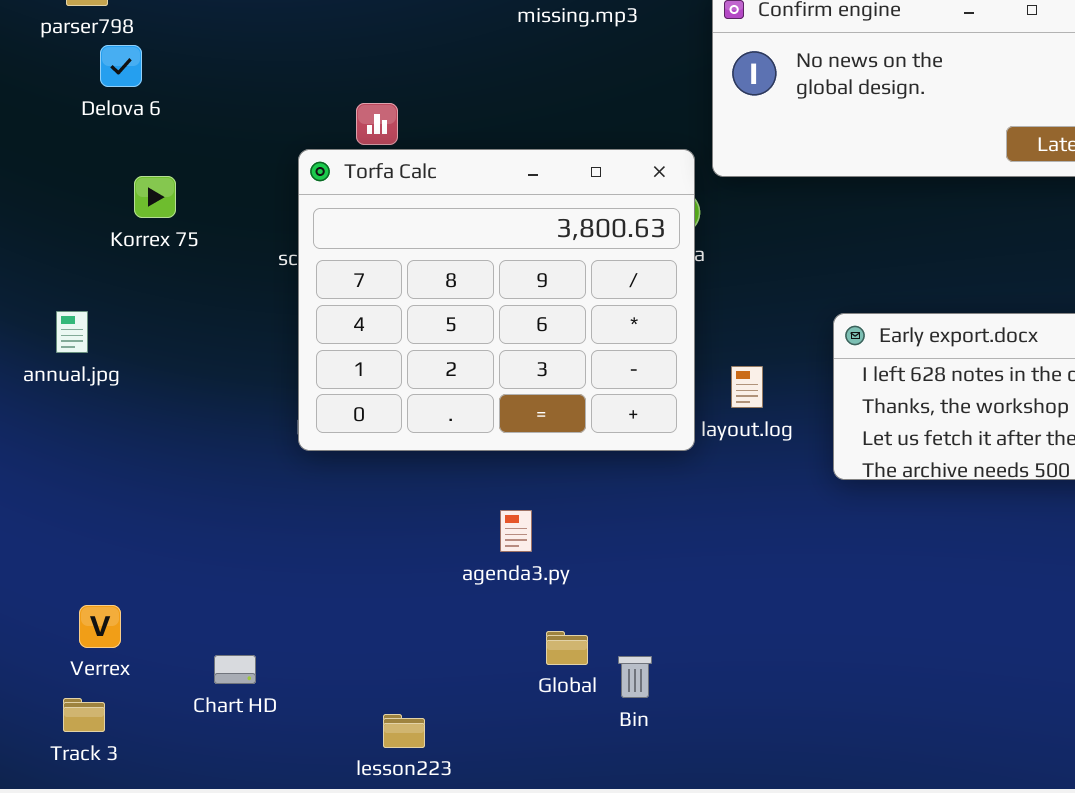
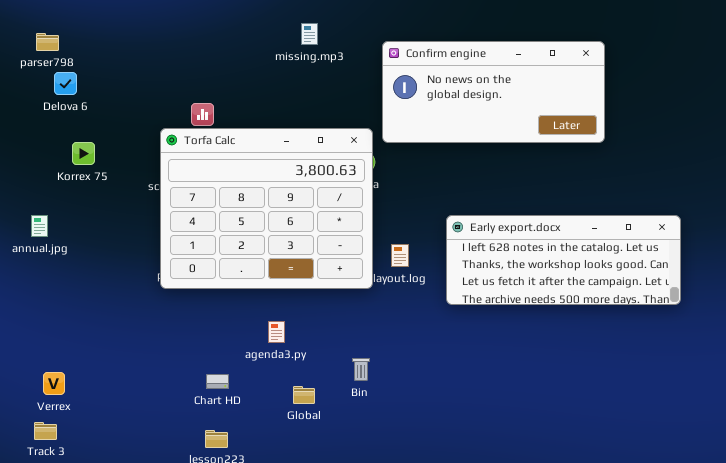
Chart HD: [214,655,256,684] -> [206,374,229,389], moved
Bin: [618,656,652,698] -> [352,358,370,381], moved

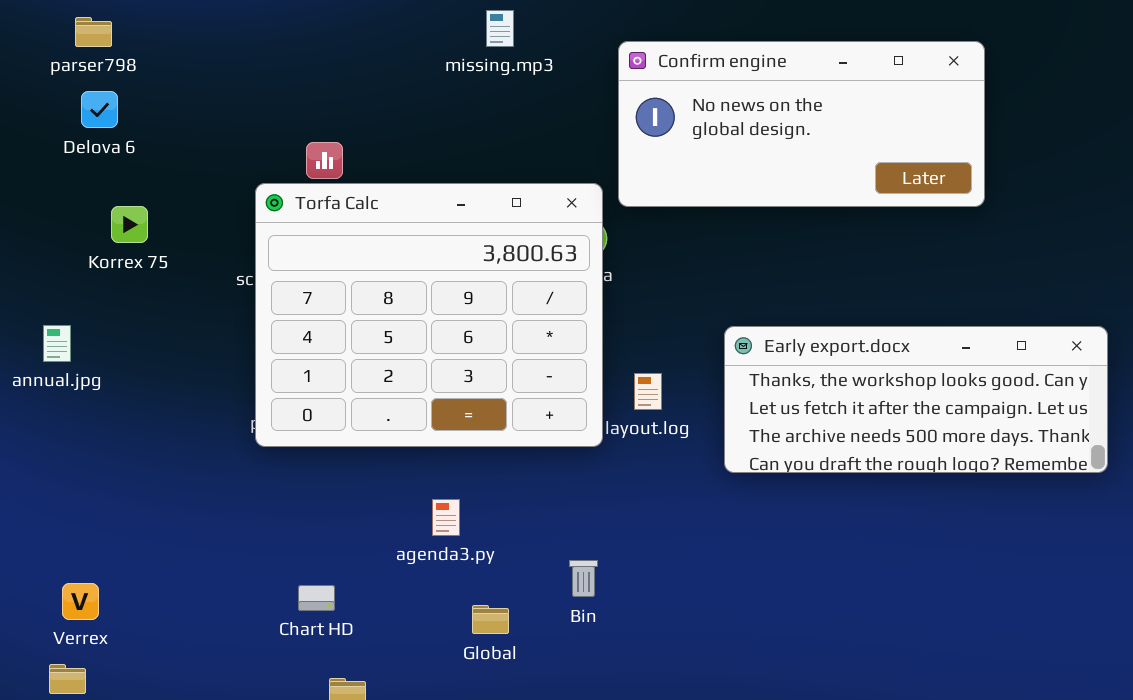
parser798: [36,33,59,51] -> [75,17,112,47], moved
Early export.docx: [446,215,681,305] -> [724,326,1108,473], scrolled down 1 row
Chart HD: [206,374,229,389] -> [298,585,335,611], moved

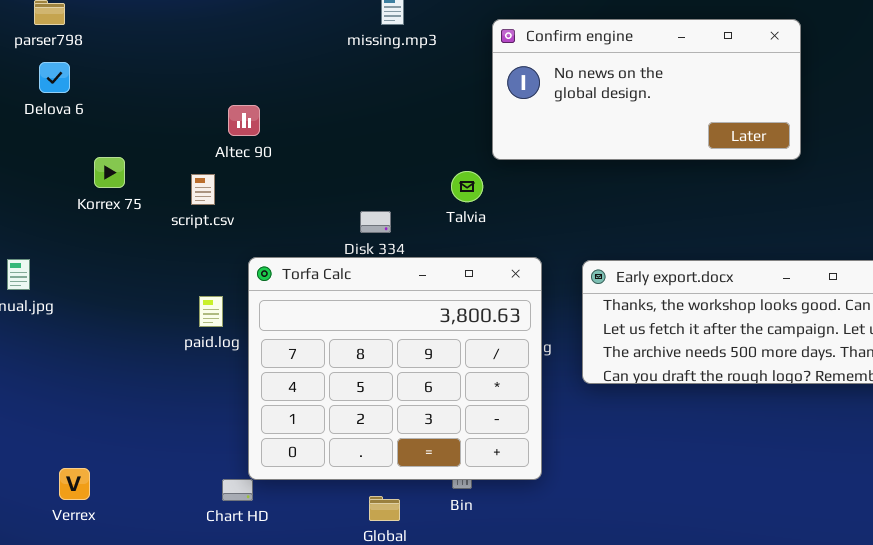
Torfa Calc: [255,183,603,447] -> [248,257,542,480], moved
Korrex 75: [111,206,148,243] -> [94,157,125,188], moved
Verrex: [62,583,99,620] -> [59,468,90,500], moved

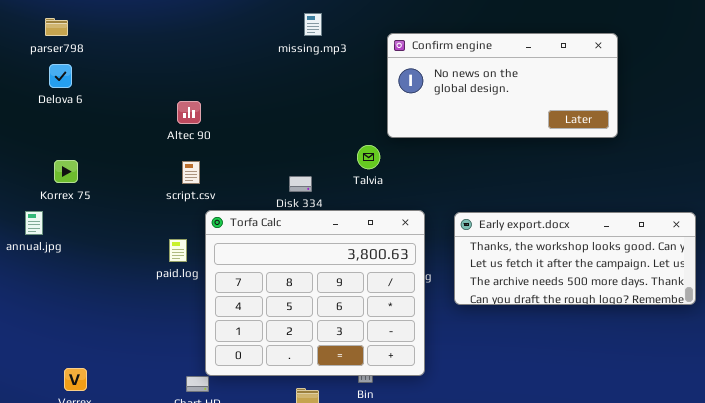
Altec 90: [228,105,260,136] -> [177,101,201,124], moved
Korrex 75: [94,157,125,188] -> [54,160,78,183], moved
script.csv: [191,174,215,205] -> [182,161,200,184], moved

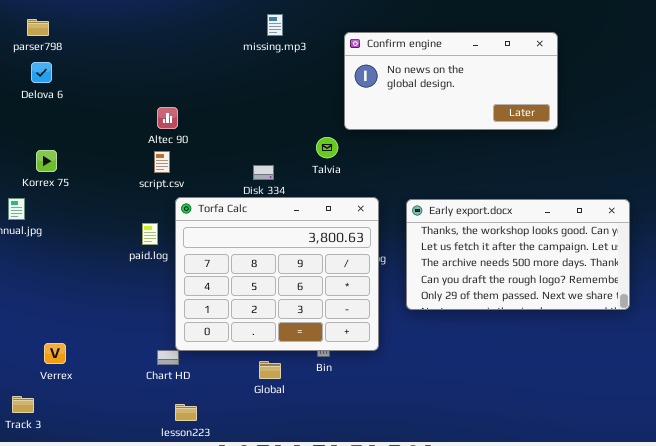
Altec 90: [177,101,201,124] -> [157,107,178,129], moved
Early export.docx: [454,212,696,305] -> [406,199,630,310], resized

